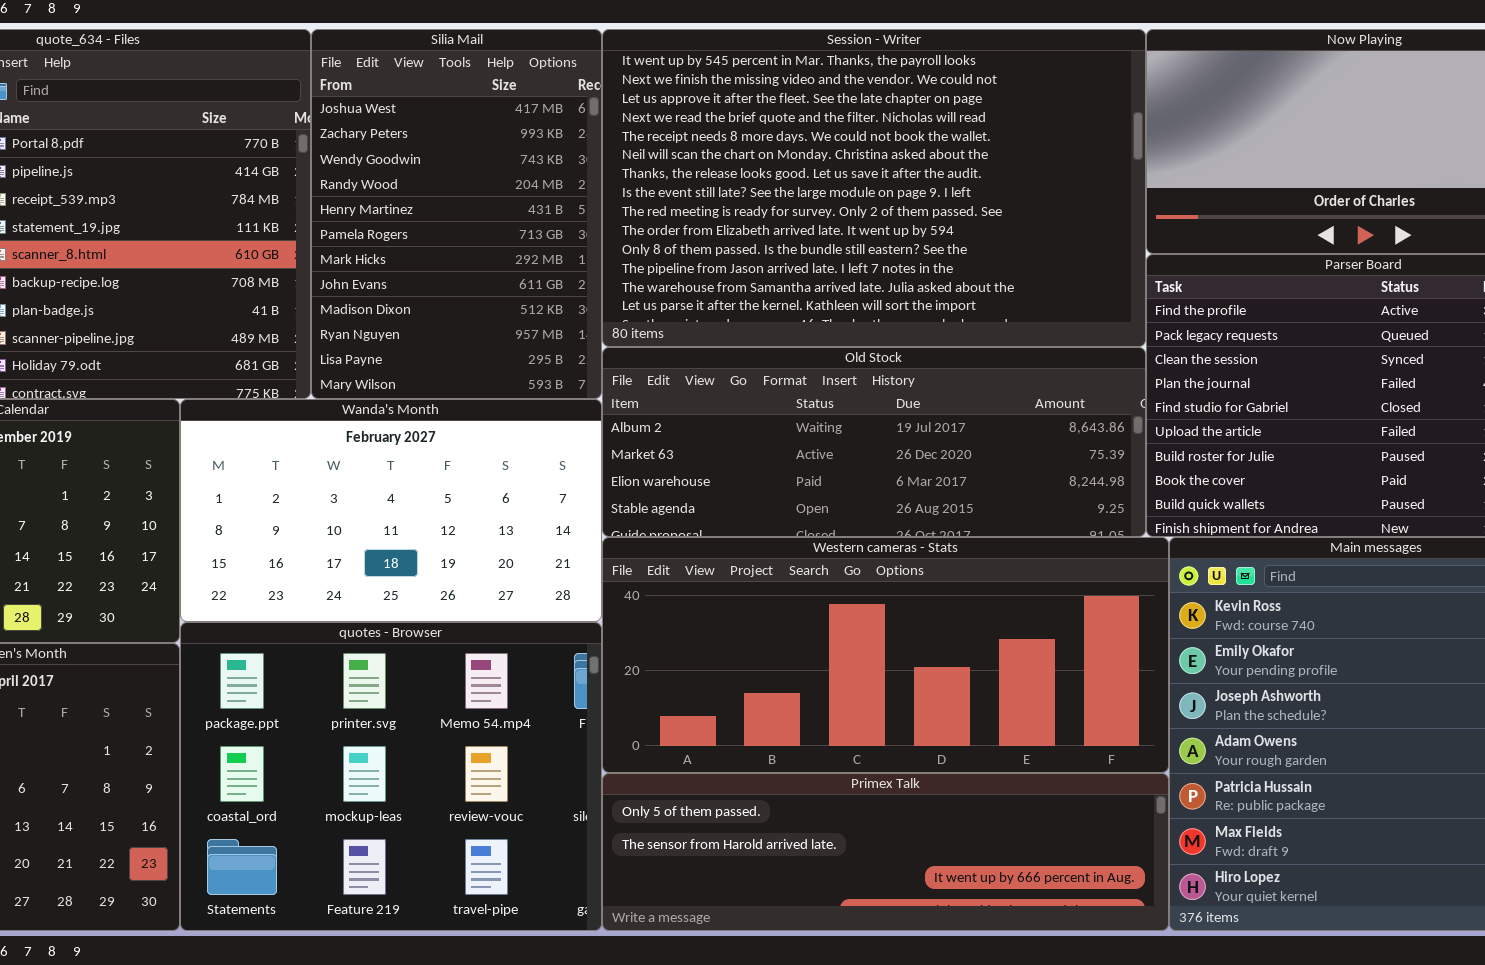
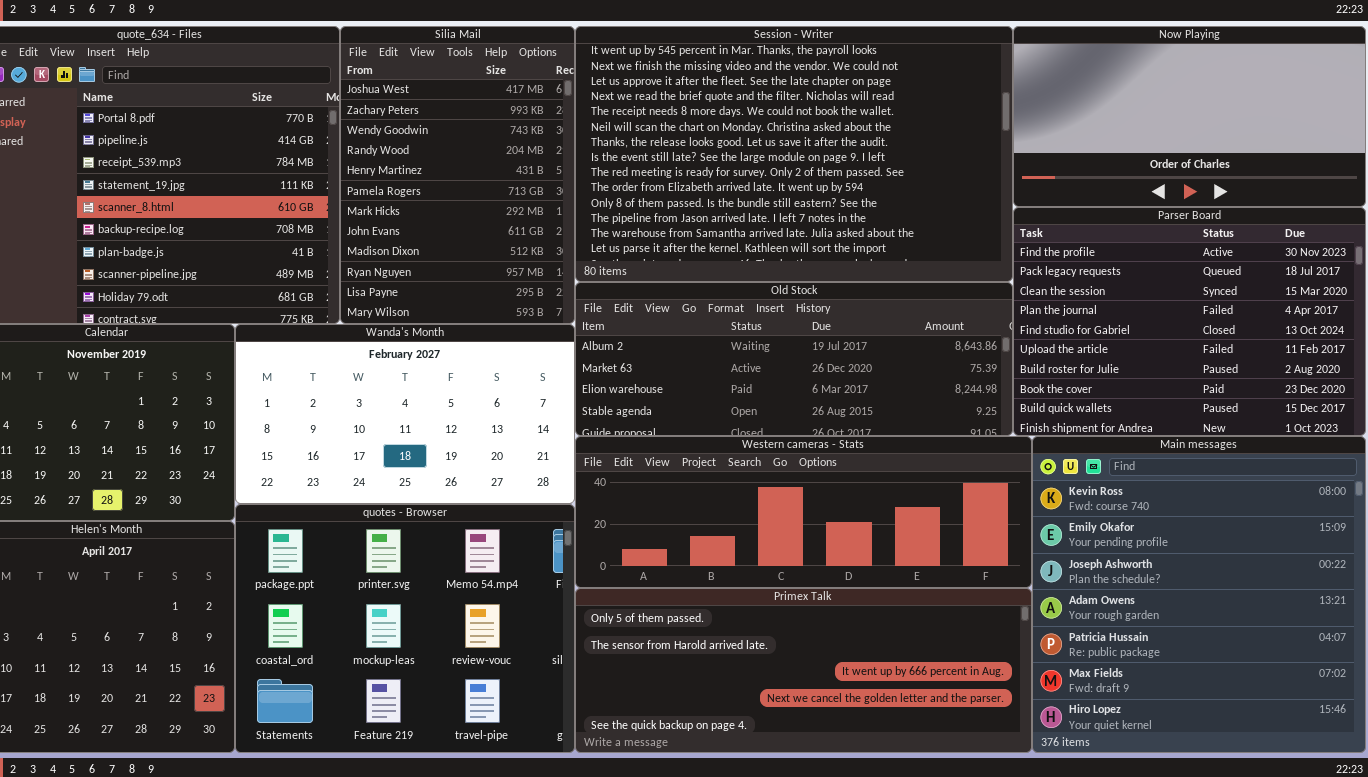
Western cameras - Stats: [602,537,1169,773] -> [575,436,1032,588], resized
Primex Talk: [602,773,1169,931] -> [575,588,1032,753], resized

